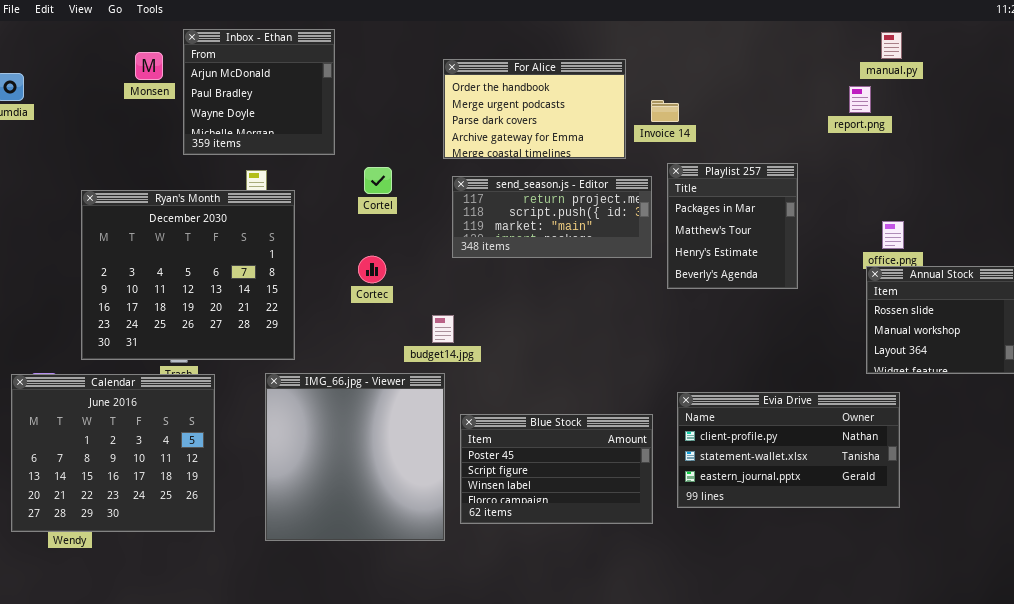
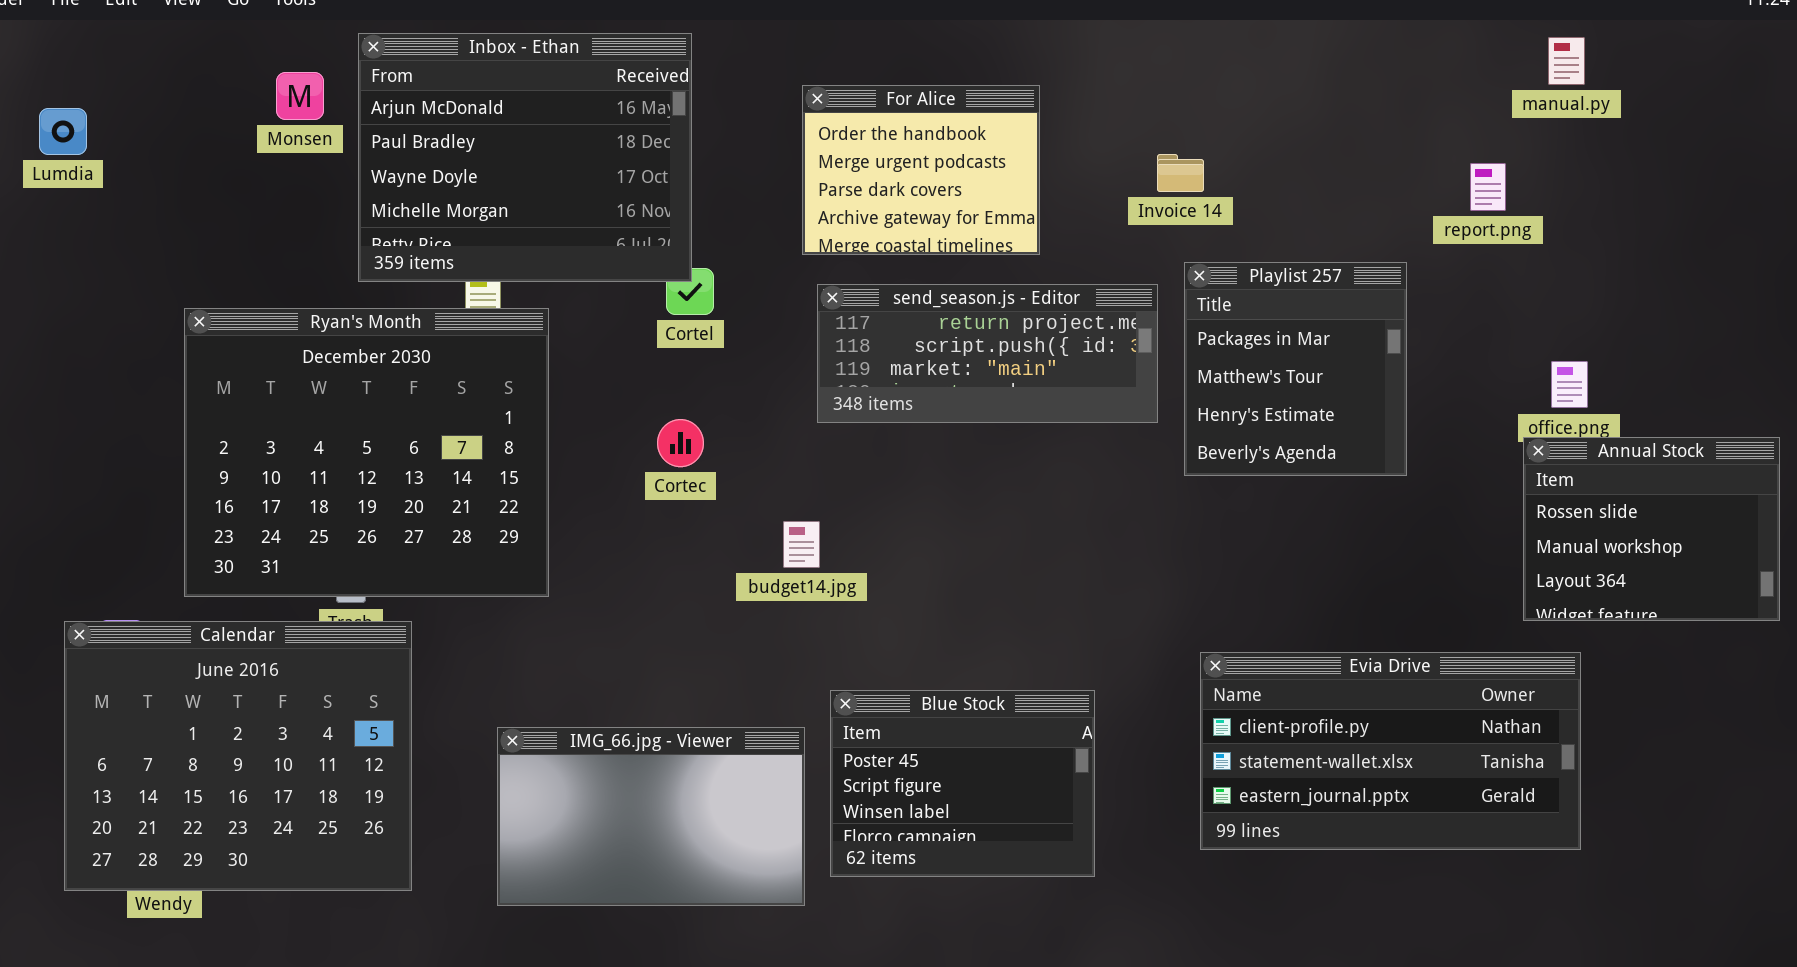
Inbox - Ethan: [183,29,335,155] -> [358,33,692,282], resized
For Alice: [443,59,626,159] -> [802,85,1040,255], resized
report.png: [849,86,871,113] -> [1470,163,1506,211], moved
IMG_66.jpg - Viewer: [265,373,445,541] -> [497,727,805,906], resized
Blue Stock: [460,414,653,524] -> [830,690,1095,877], resized

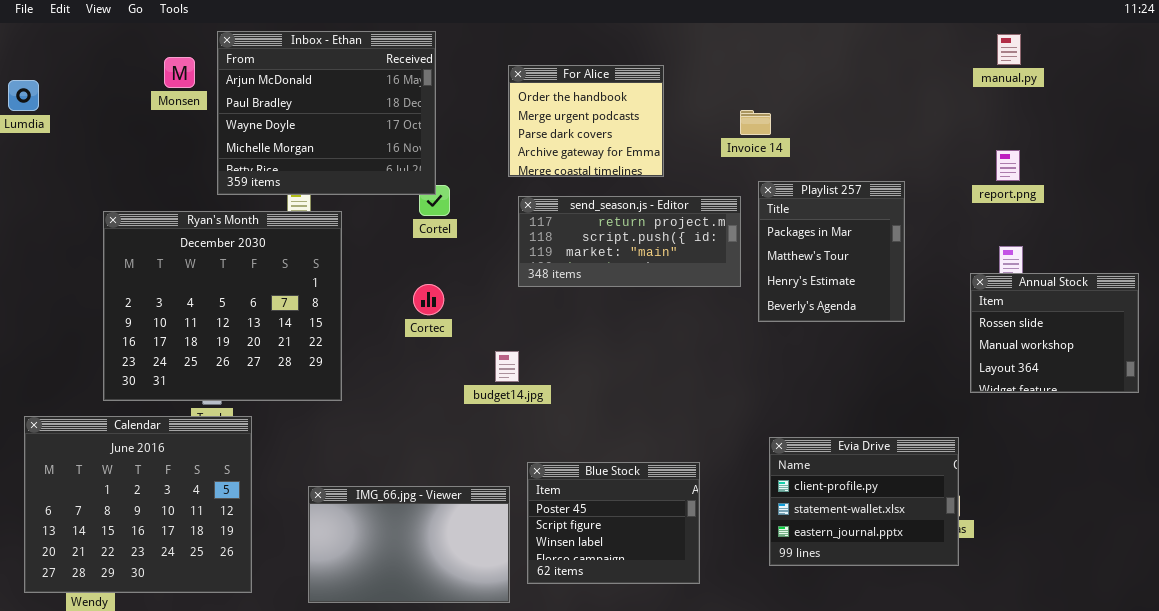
report.png: [1470,163,1506,211] -> [996,150,1020,181], moved
Annual Stock: [1523,437,1780,621] -> [970,273,1139,393], moved
Evia Drive: [1200,652,1581,850] -> [769,437,959,566], resized

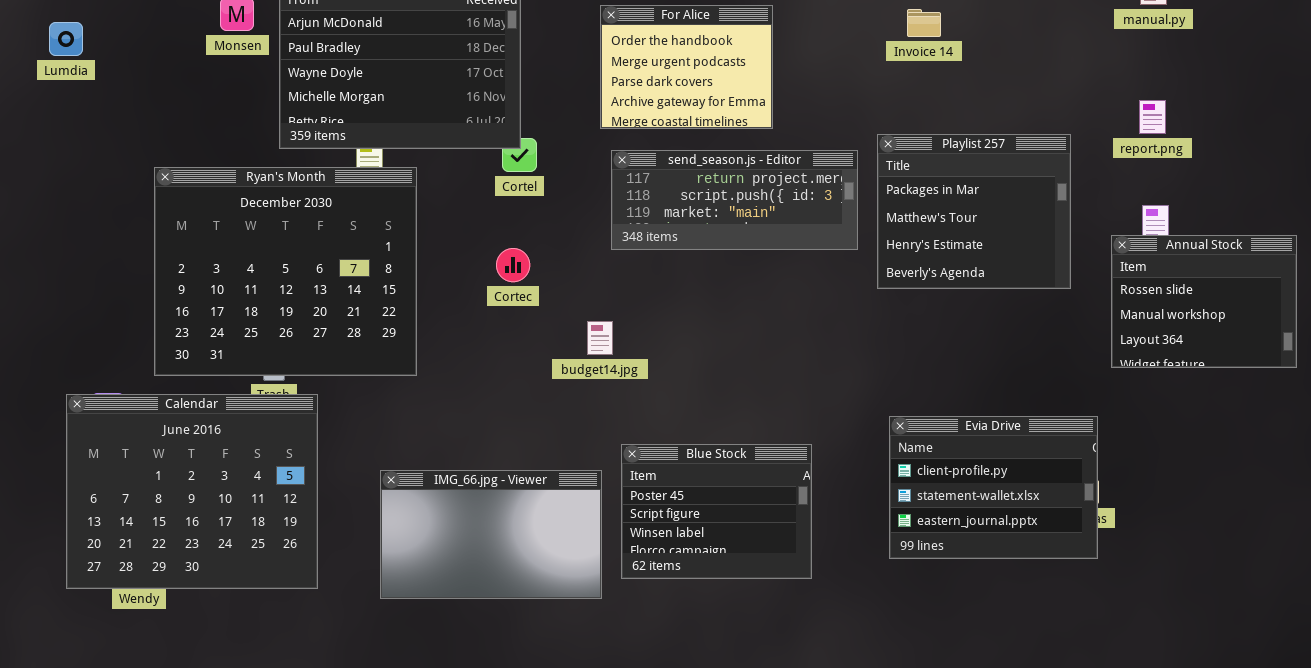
Invoice 14: [740,110,771,135] -> [907,9,941,37], moved
Playlist 257: [758,181,905,322] -> [877,134,1071,289], resized

